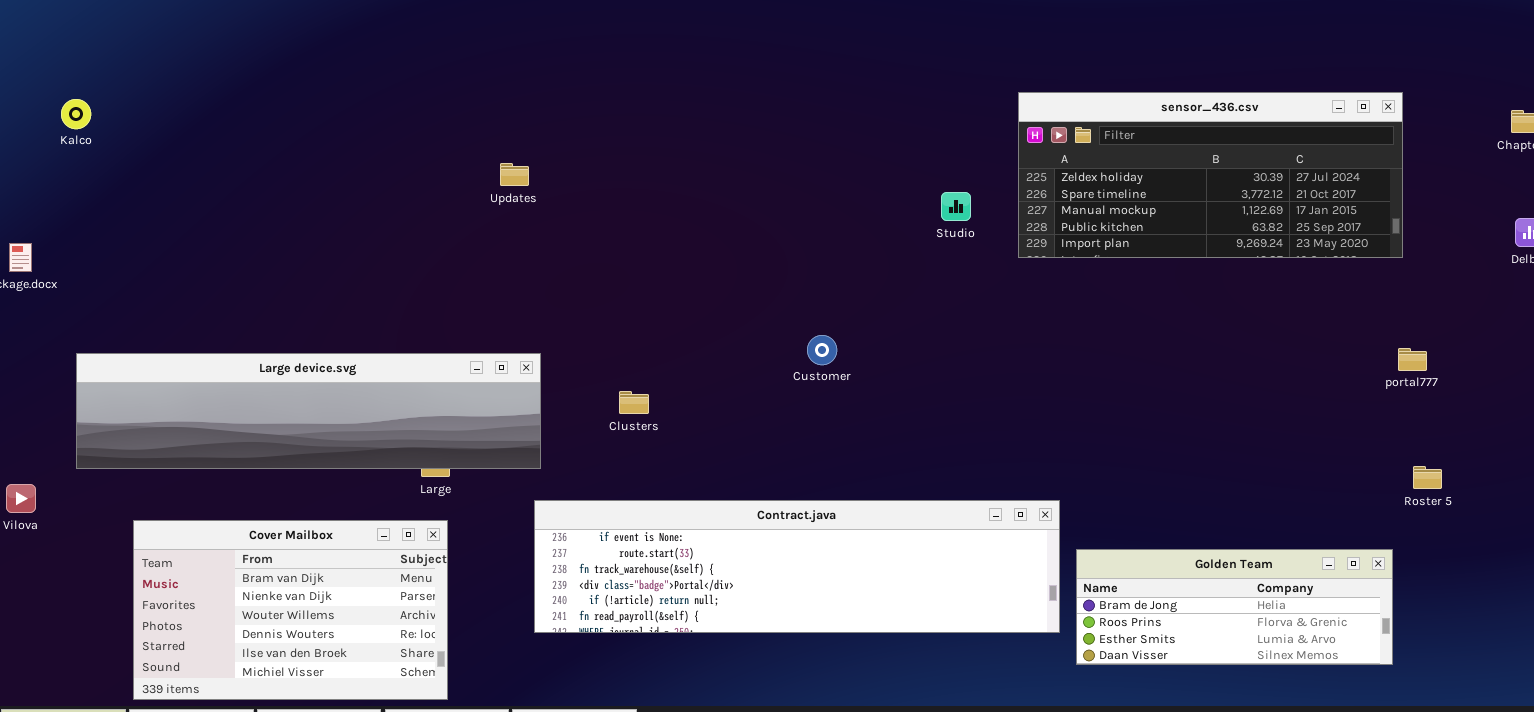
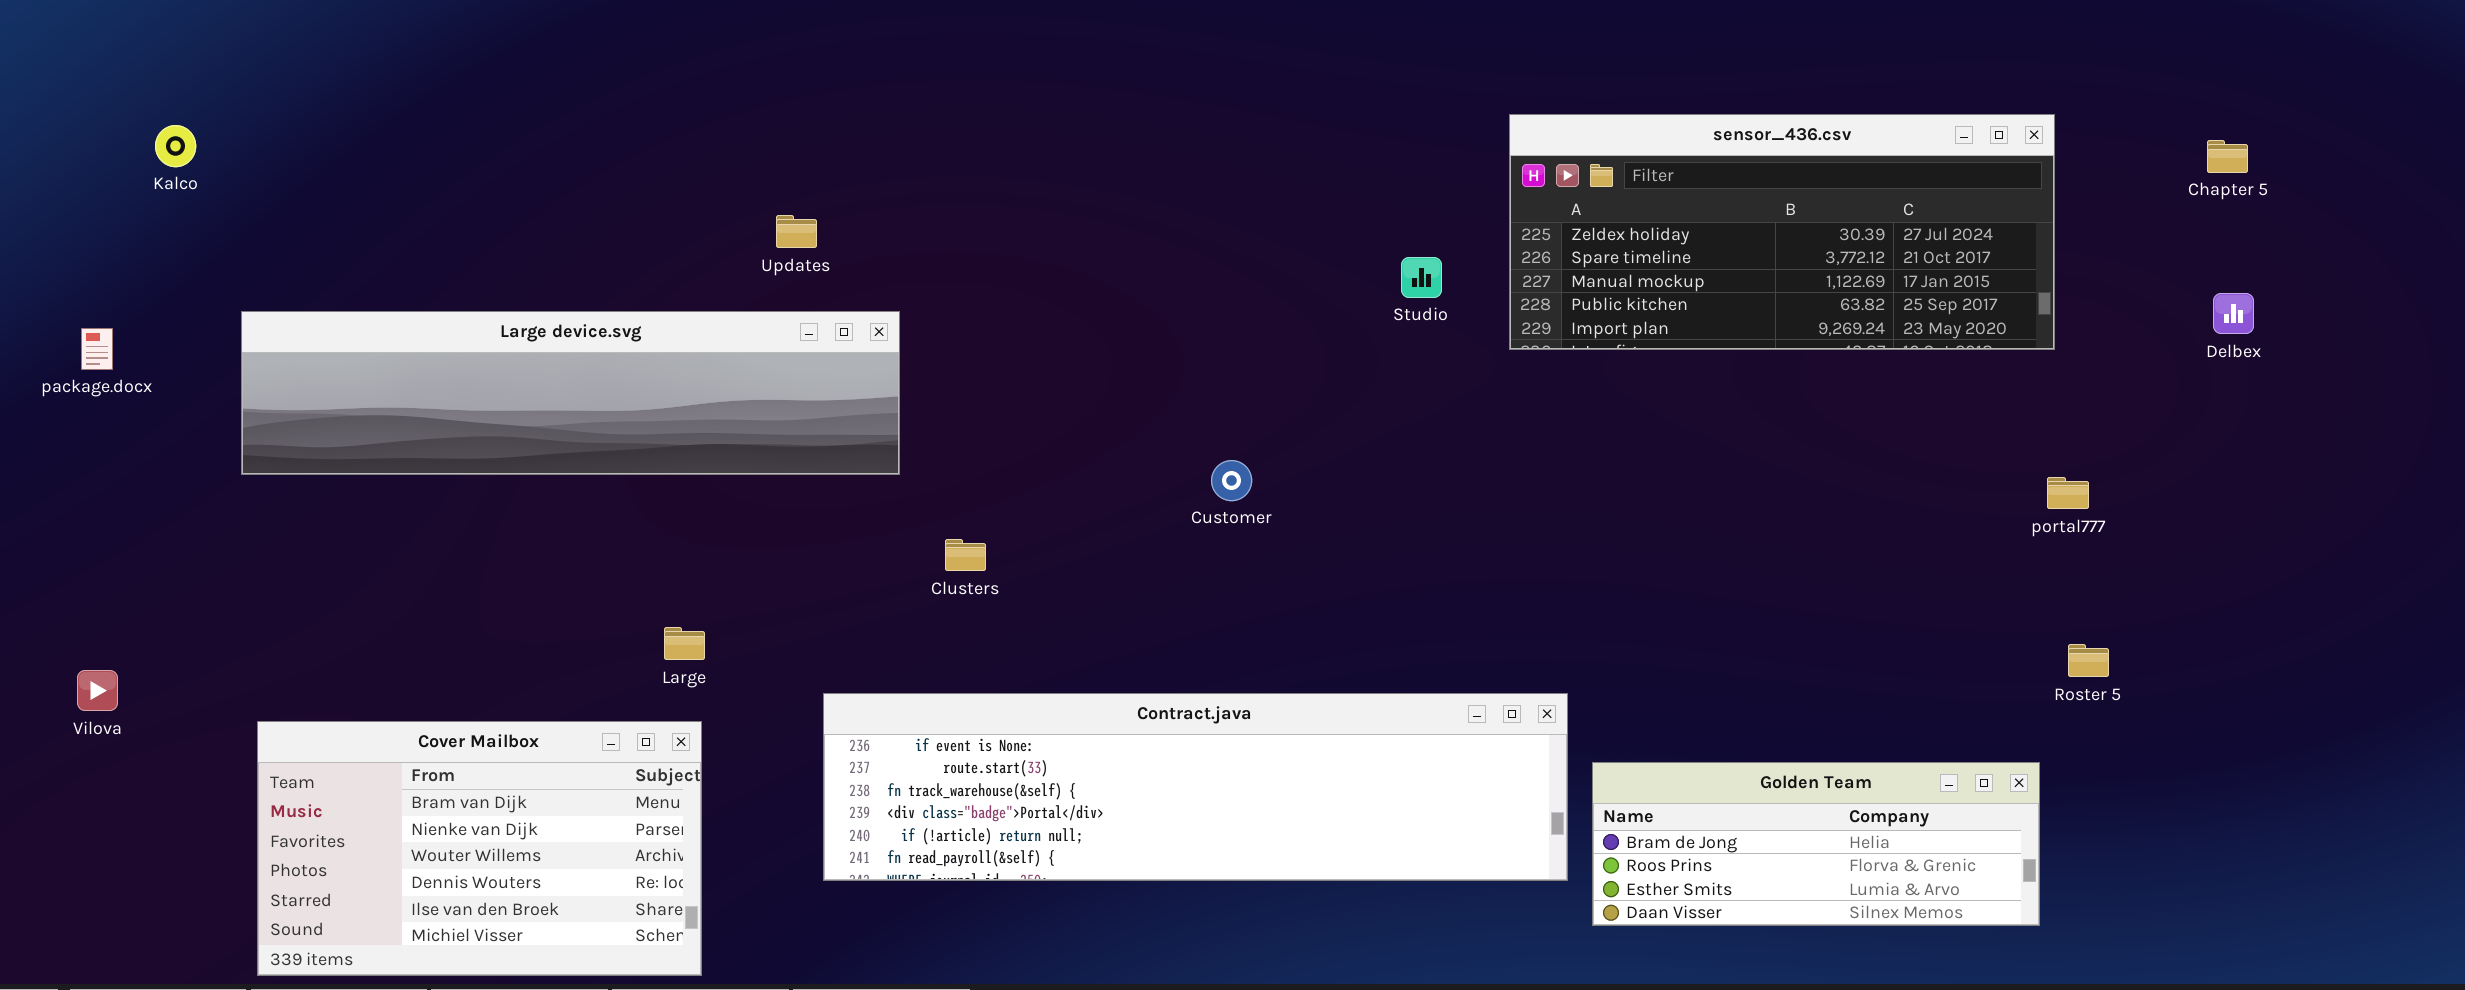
Large device.svg: [76,353,541,469] -> [241,311,900,475], moved

